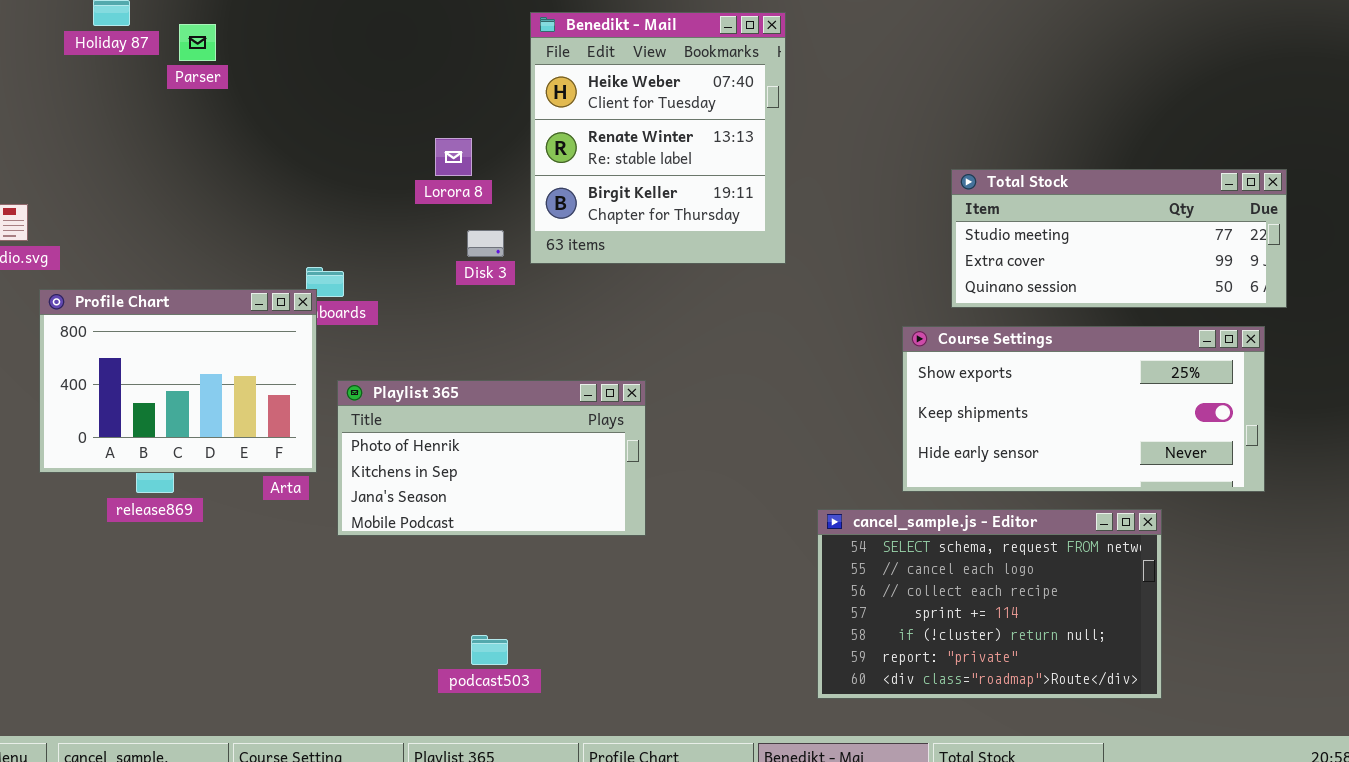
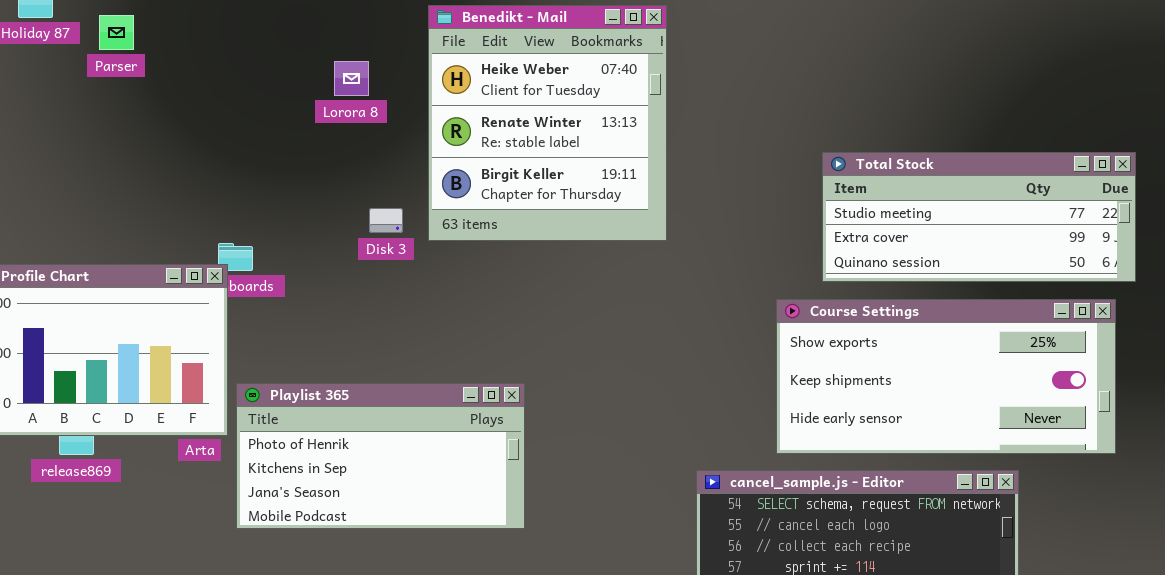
Lorora 8: [435,138,472,176] -> [334,61,369,96], moved
Playlist 365: [337,380,646,536] -> [236,383,525,529], moved

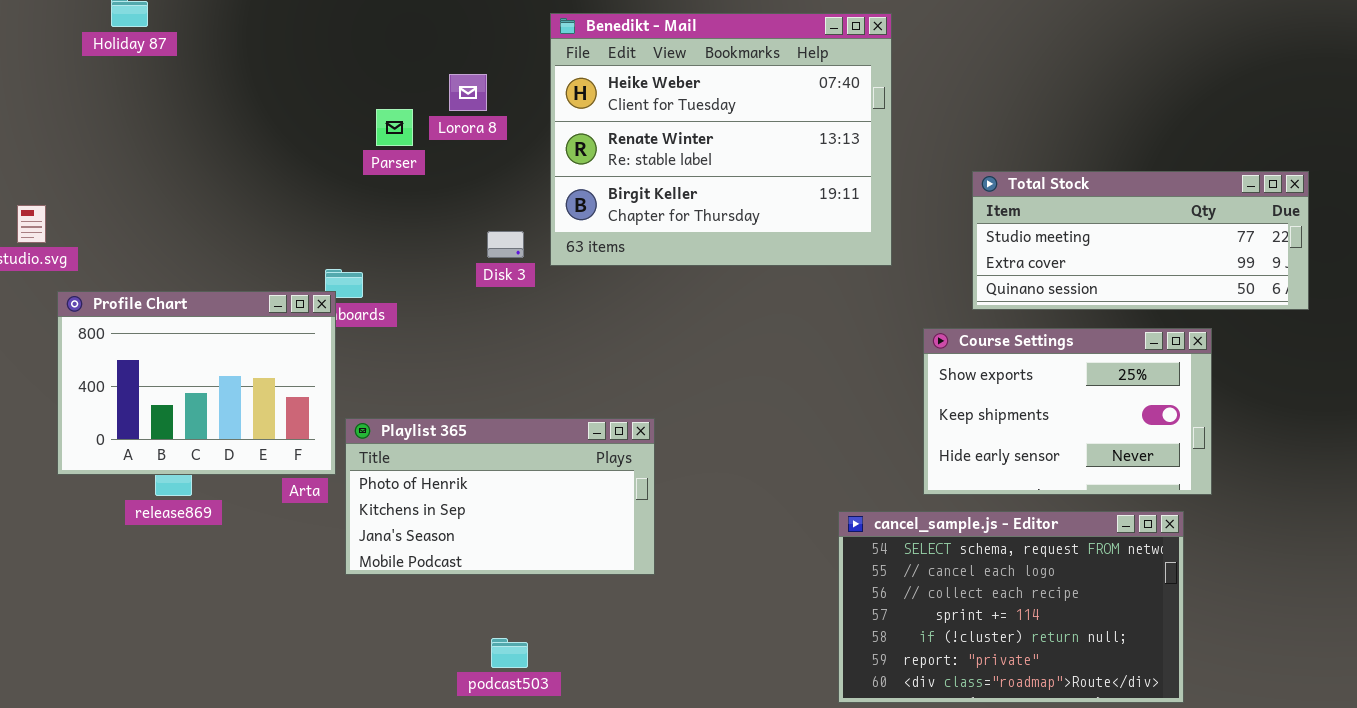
Benedikt - Mail: [428,5,667,241] -> [550,13,892,266], resized
Parser: [99,15,134,50] -> [376,109,413,146], moved
Course Settings: [776,299,1116,454] -> [923,328,1212,495], resized

